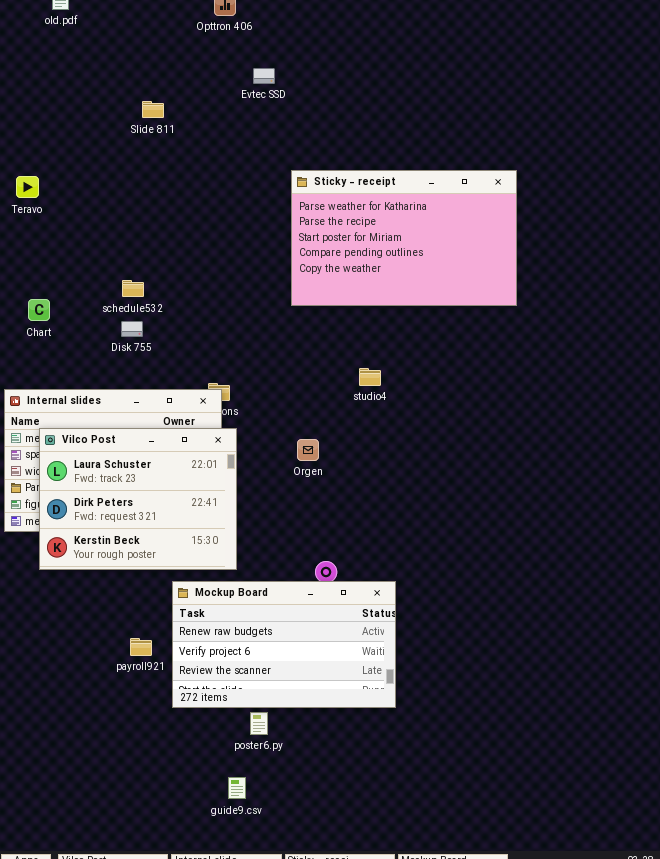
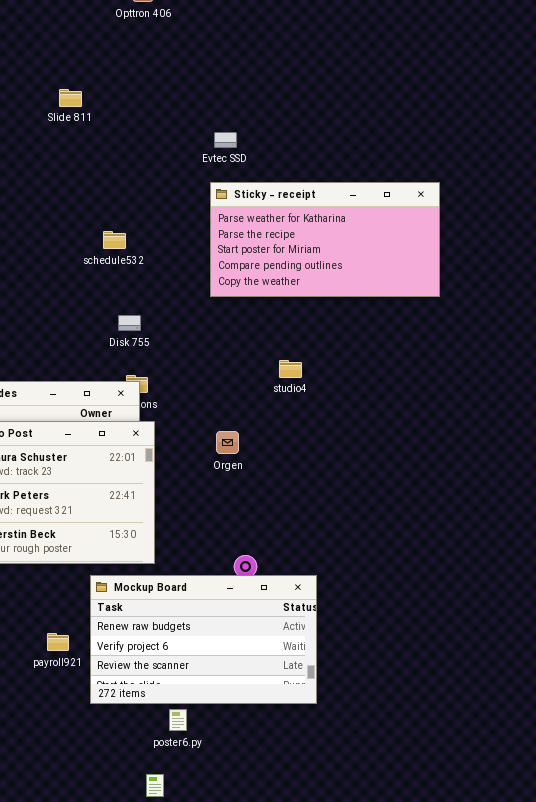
Evtec SSD: [253,68,275,84] -> [214,132,237,148], moved
Sticky - receipt: [291,170,517,306] -> [210,182,440,297], resized
schedule532: [122,280,144,297] -> [103,231,126,249], moved
Disk 755: [121,321,143,337] -> [118,315,141,331], moved

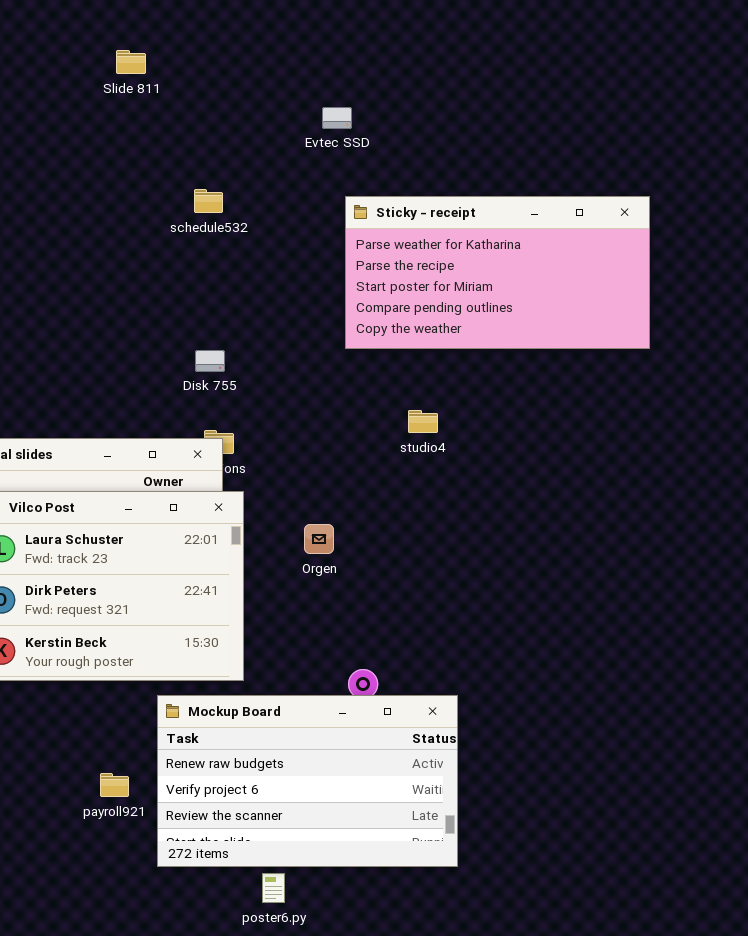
Sticky - receipt: [210,182,440,297] -> [345,196,650,349], moved
schedule532: [103,231,126,249] -> [194,189,223,213], moved
Orgen: [216,431,239,454] -> [304,524,334,554], moved

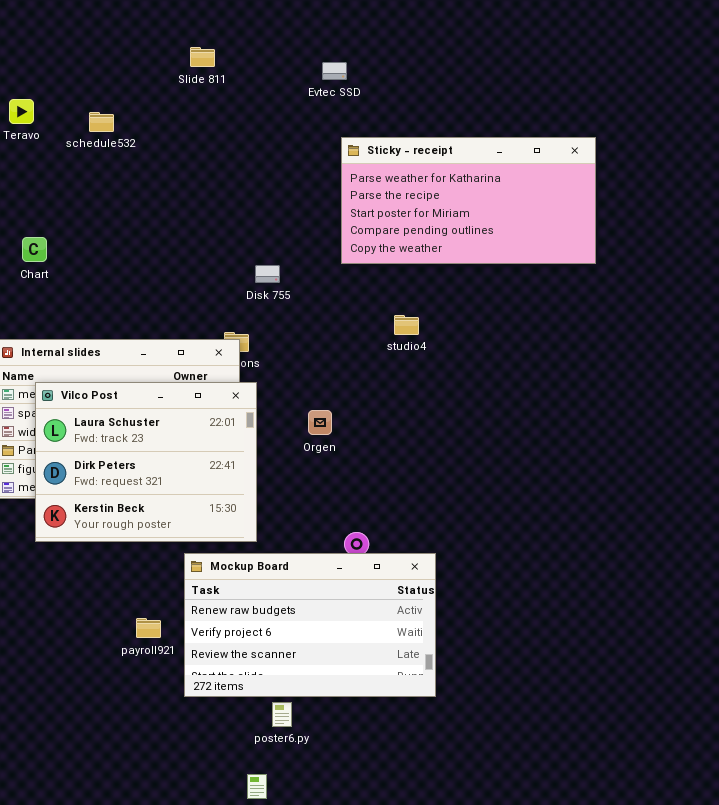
Slide 811: [116,50,146,74] -> [190,47,215,67], moved
schedule532: [194,189,223,213] -> [89,112,114,132], moved
Disk 755: [195,350,225,372] -> [255,265,280,283], moved

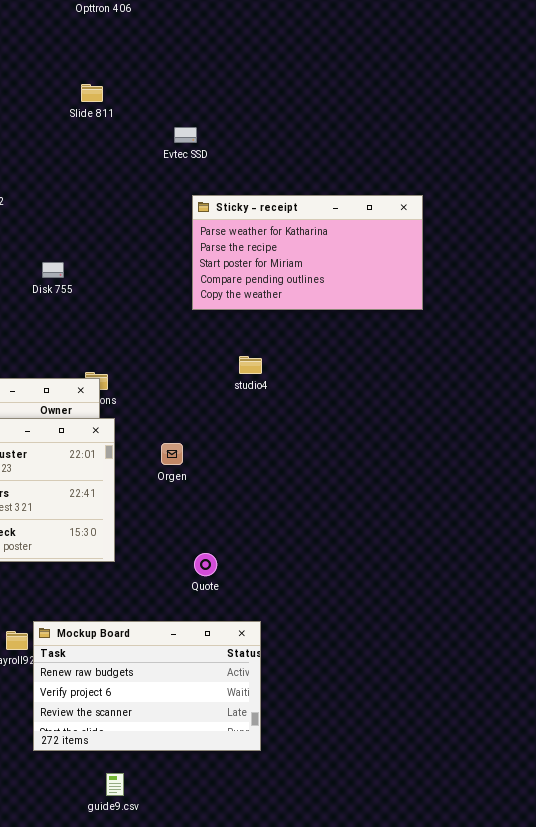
Slide 811: [190,47,215,67] -> [81,84,103,102], moved
Disk 755: [255,265,280,283] -> [42,262,64,278], moved
Mockup Board: [184,553,436,697] -> [33,621,261,751], moved

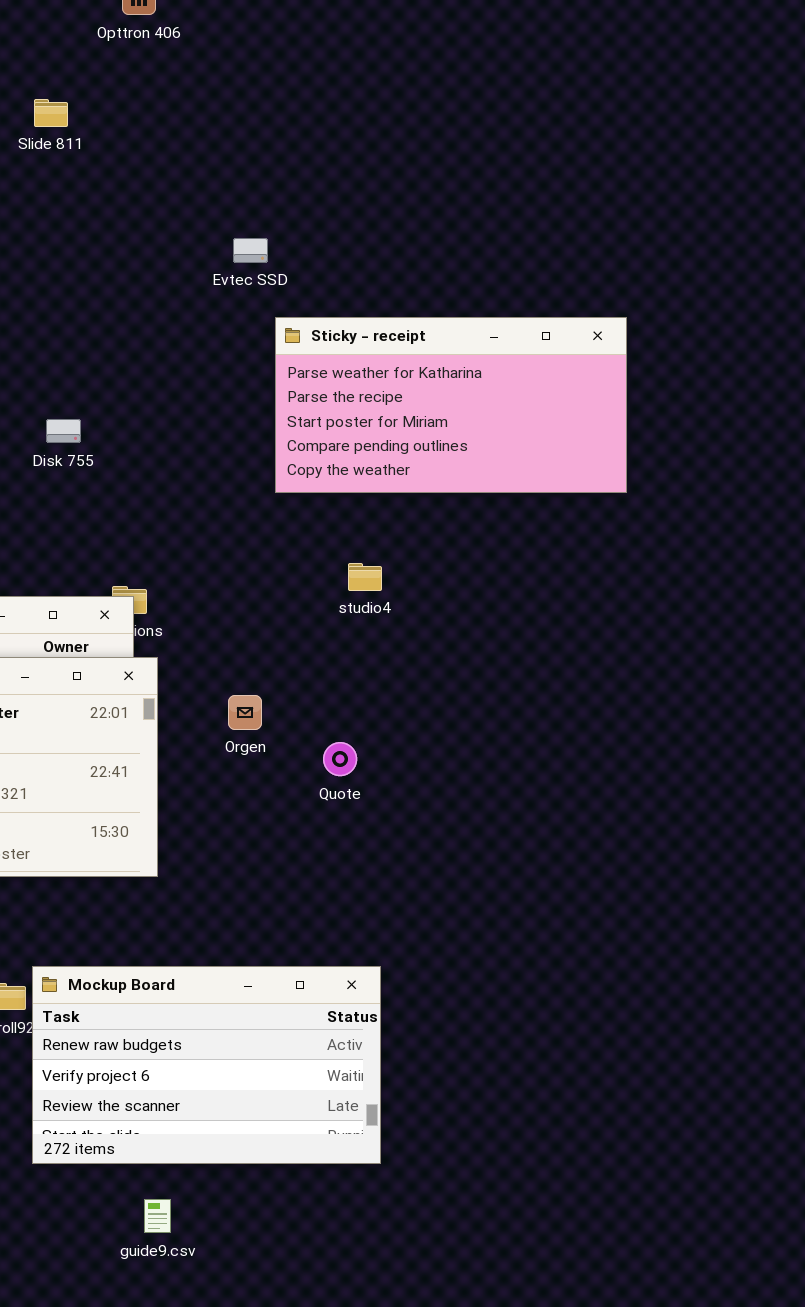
Slide 811: [81,84,103,102] -> [34,99,68,127], moved
Evtec SSD: [174,127,197,143] -> [233,238,268,263], moved
Quote: [194,553,217,576] -> [323,742,357,776], moved

